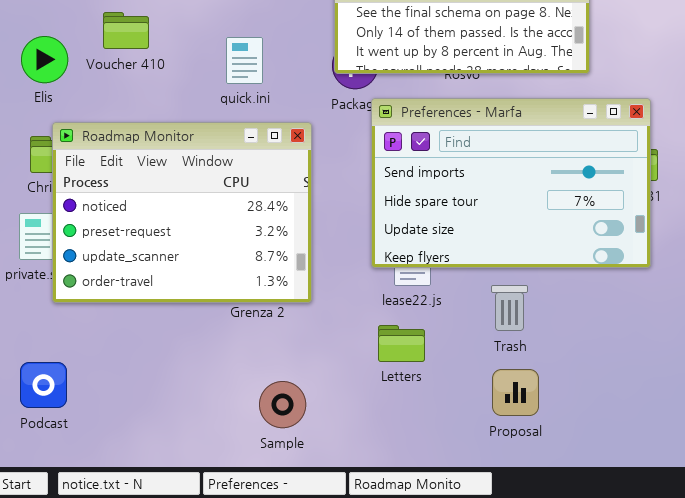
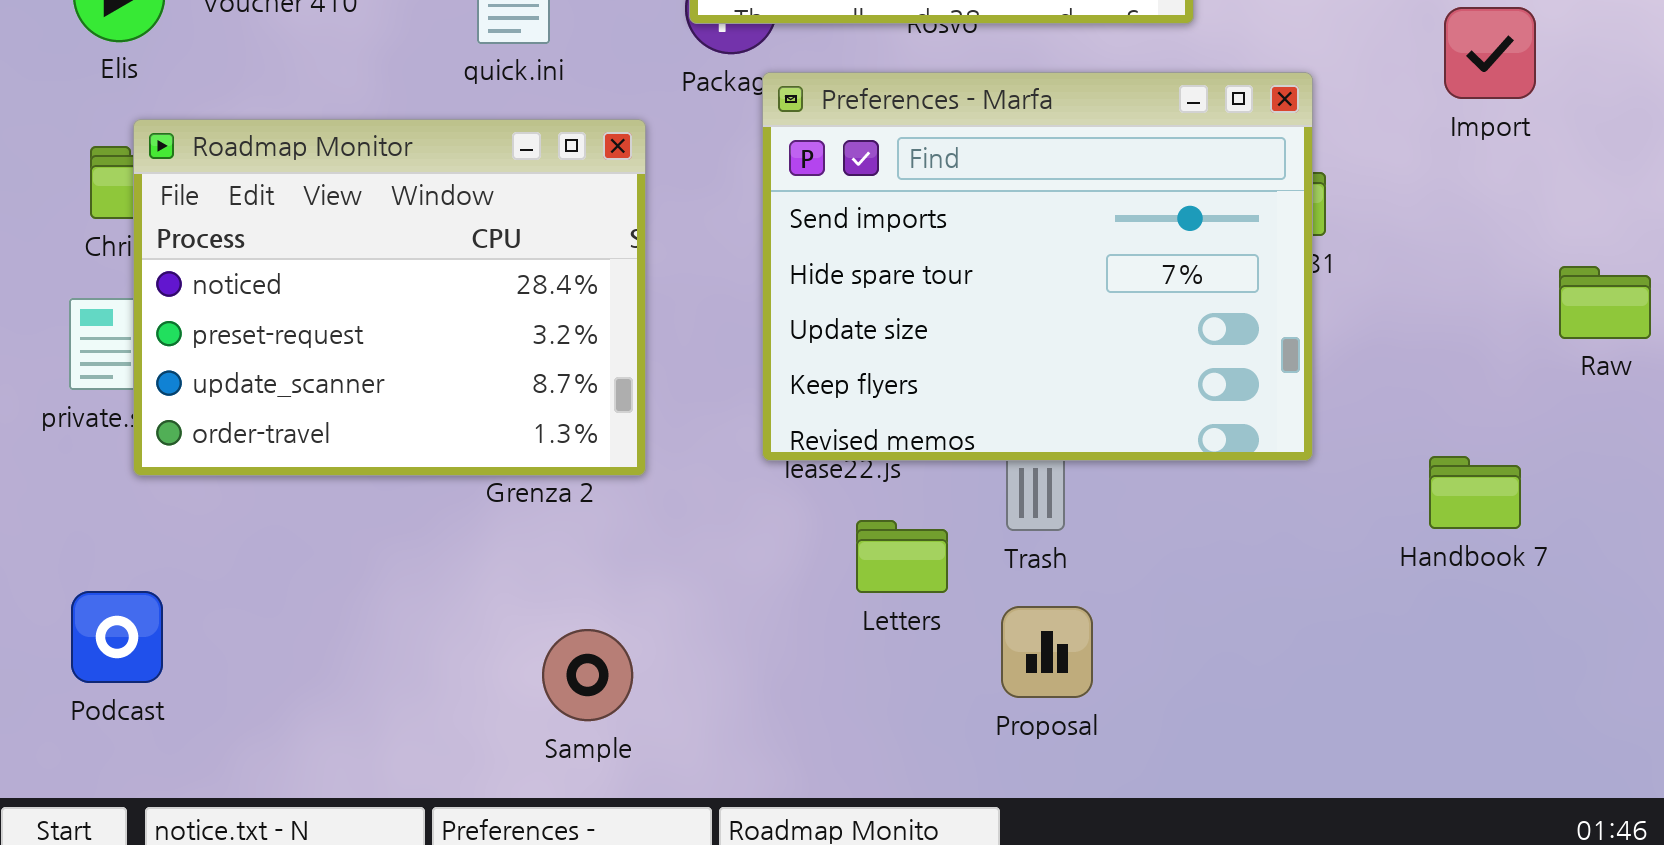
Preferences - Marfa: [371,98,651,268] -> [762,72,1313,461], resized
Letters: [378,325,425,362] -> [856,520,948,593], moved

